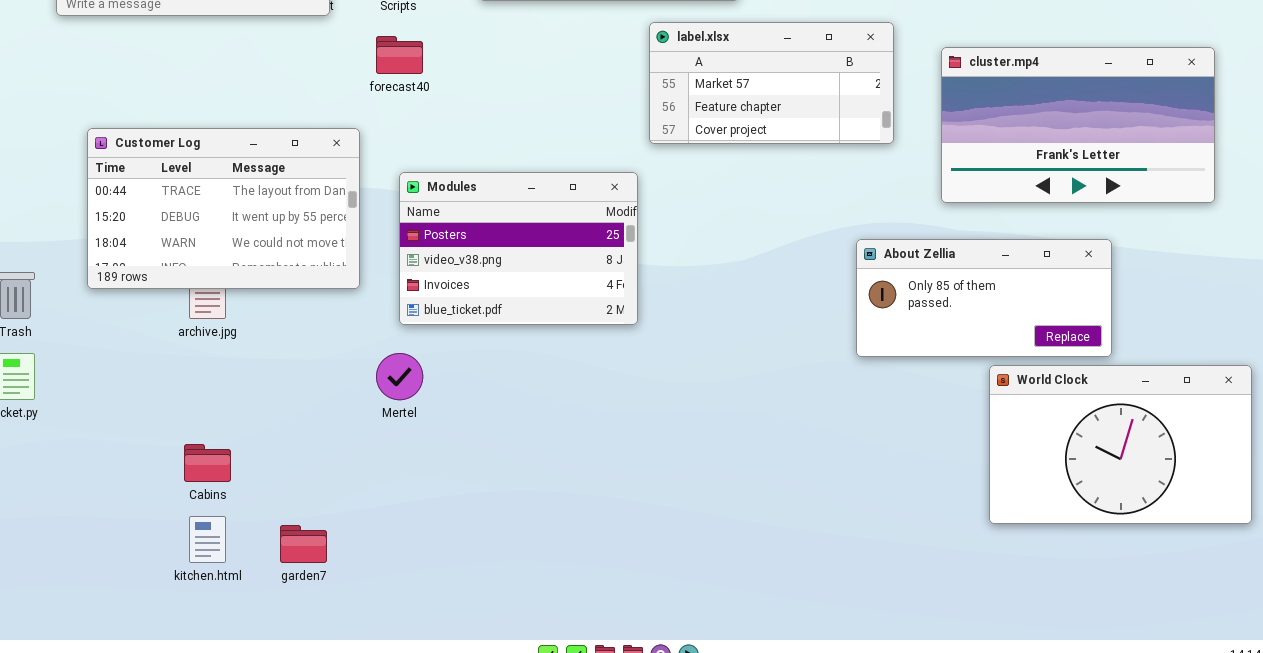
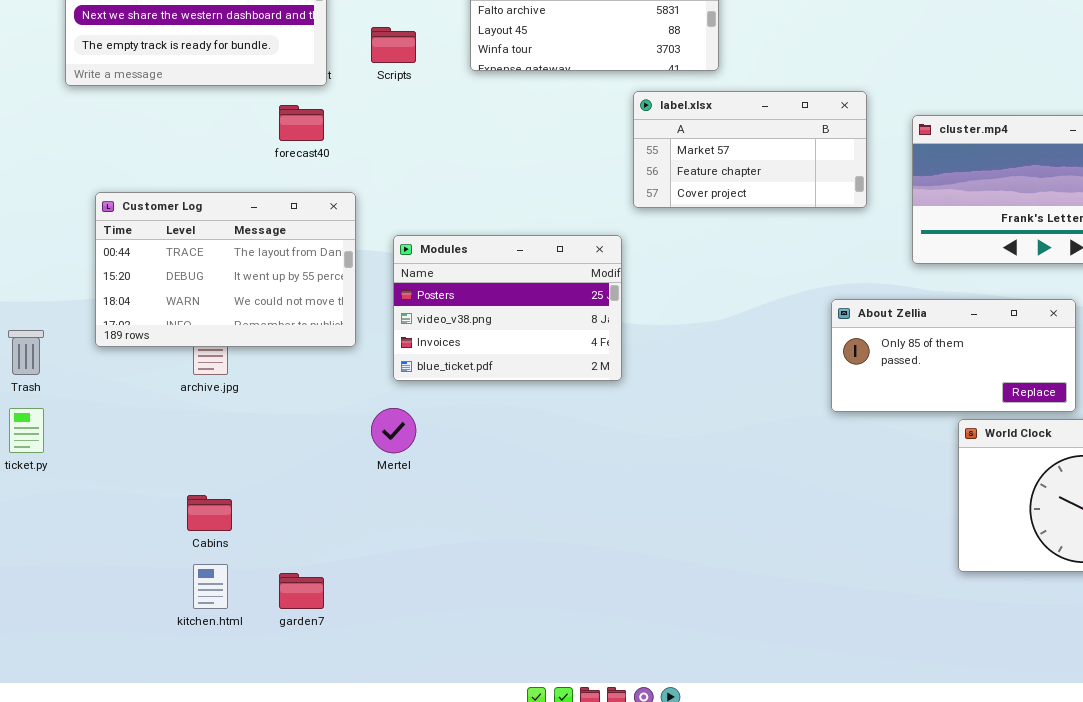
forecast40: [376,36,423,74] -> [279,105,324,141], moved

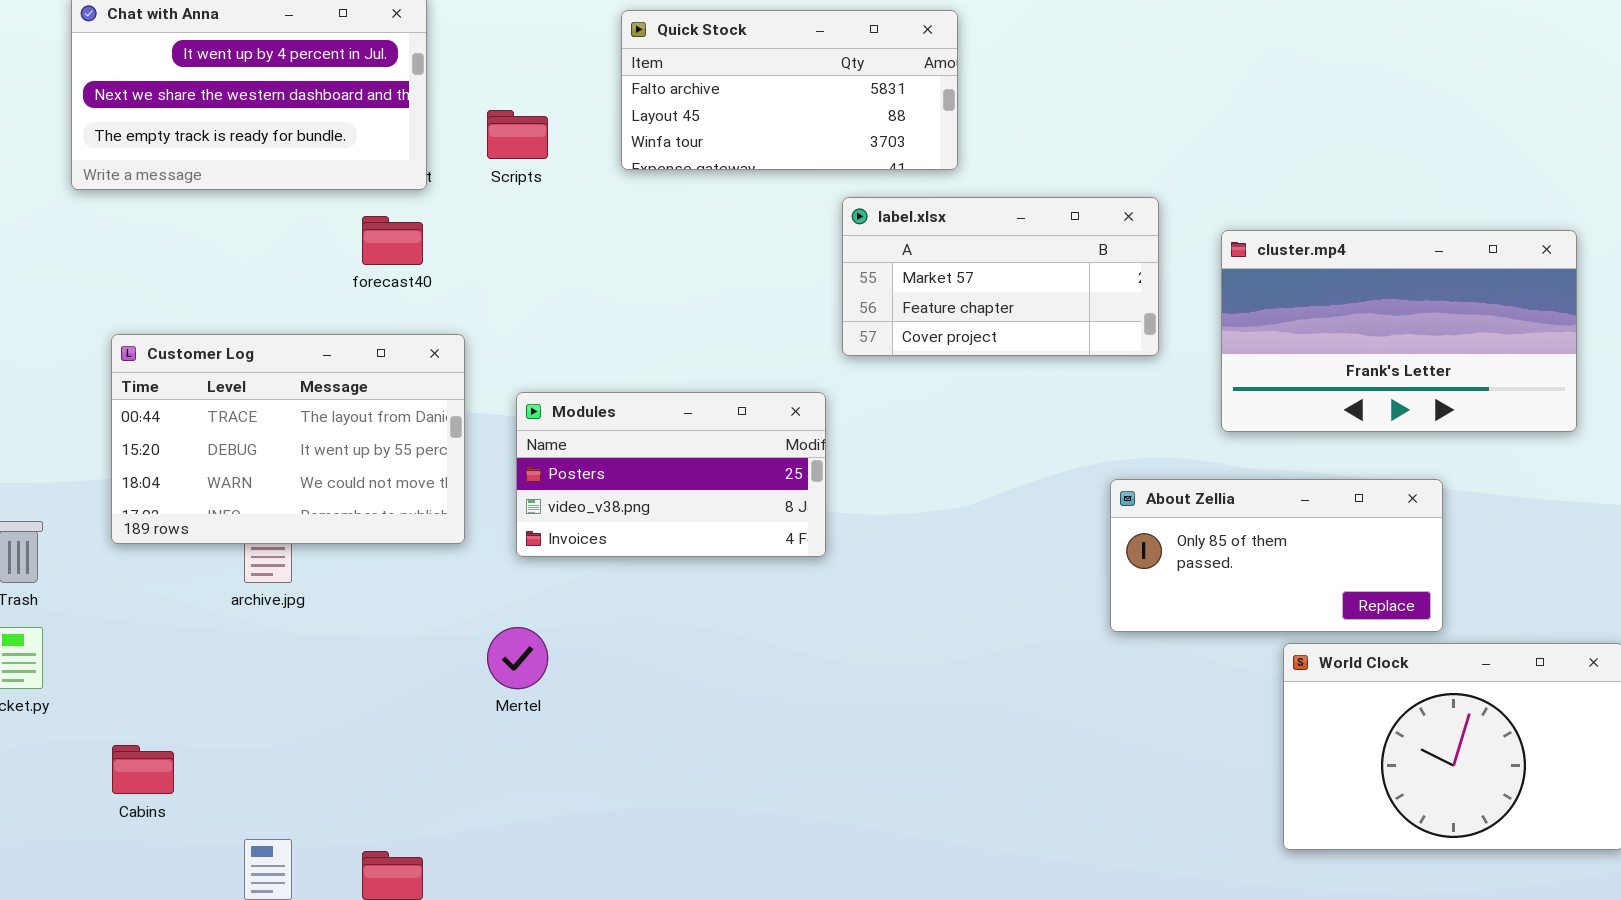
Modules: [393,235,622,381] -> [516,392,826,557], resized
Cabins: [187,495,232,531] -> [112,745,174,794], moved

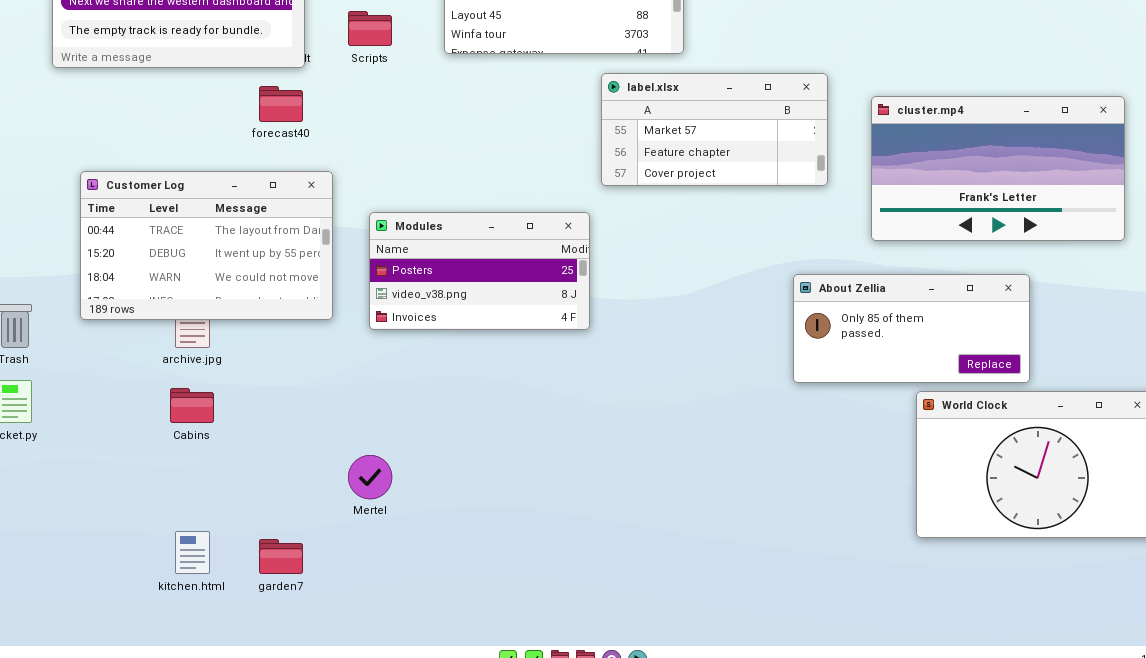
Mertel: [487,627,548,689] -> [348,455,392,499], moved
Cabins: [112,745,174,794] -> [170,388,214,423], moved

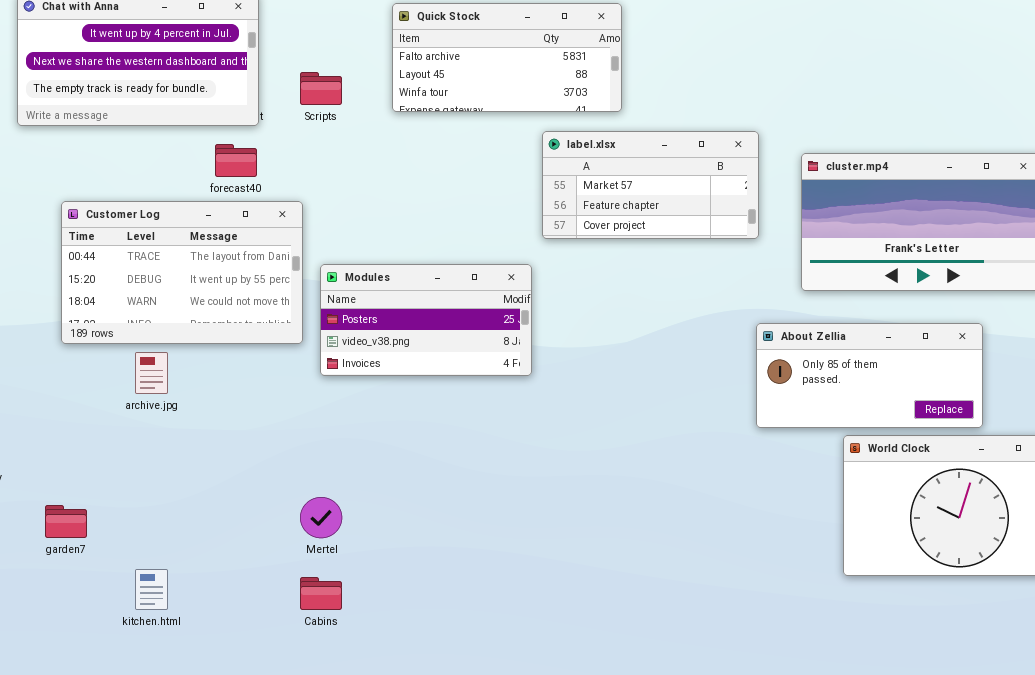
Customer Log: [80,171,333,320] -> [61,201,303,344], moved
About Zellia: [793,274,1030,383] -> [756,323,983,428], moved
Cabins: [170,388,214,423] -> [300,577,342,610], moved
garden7: [259,539,303,574] -> [45,505,87,538], moved

